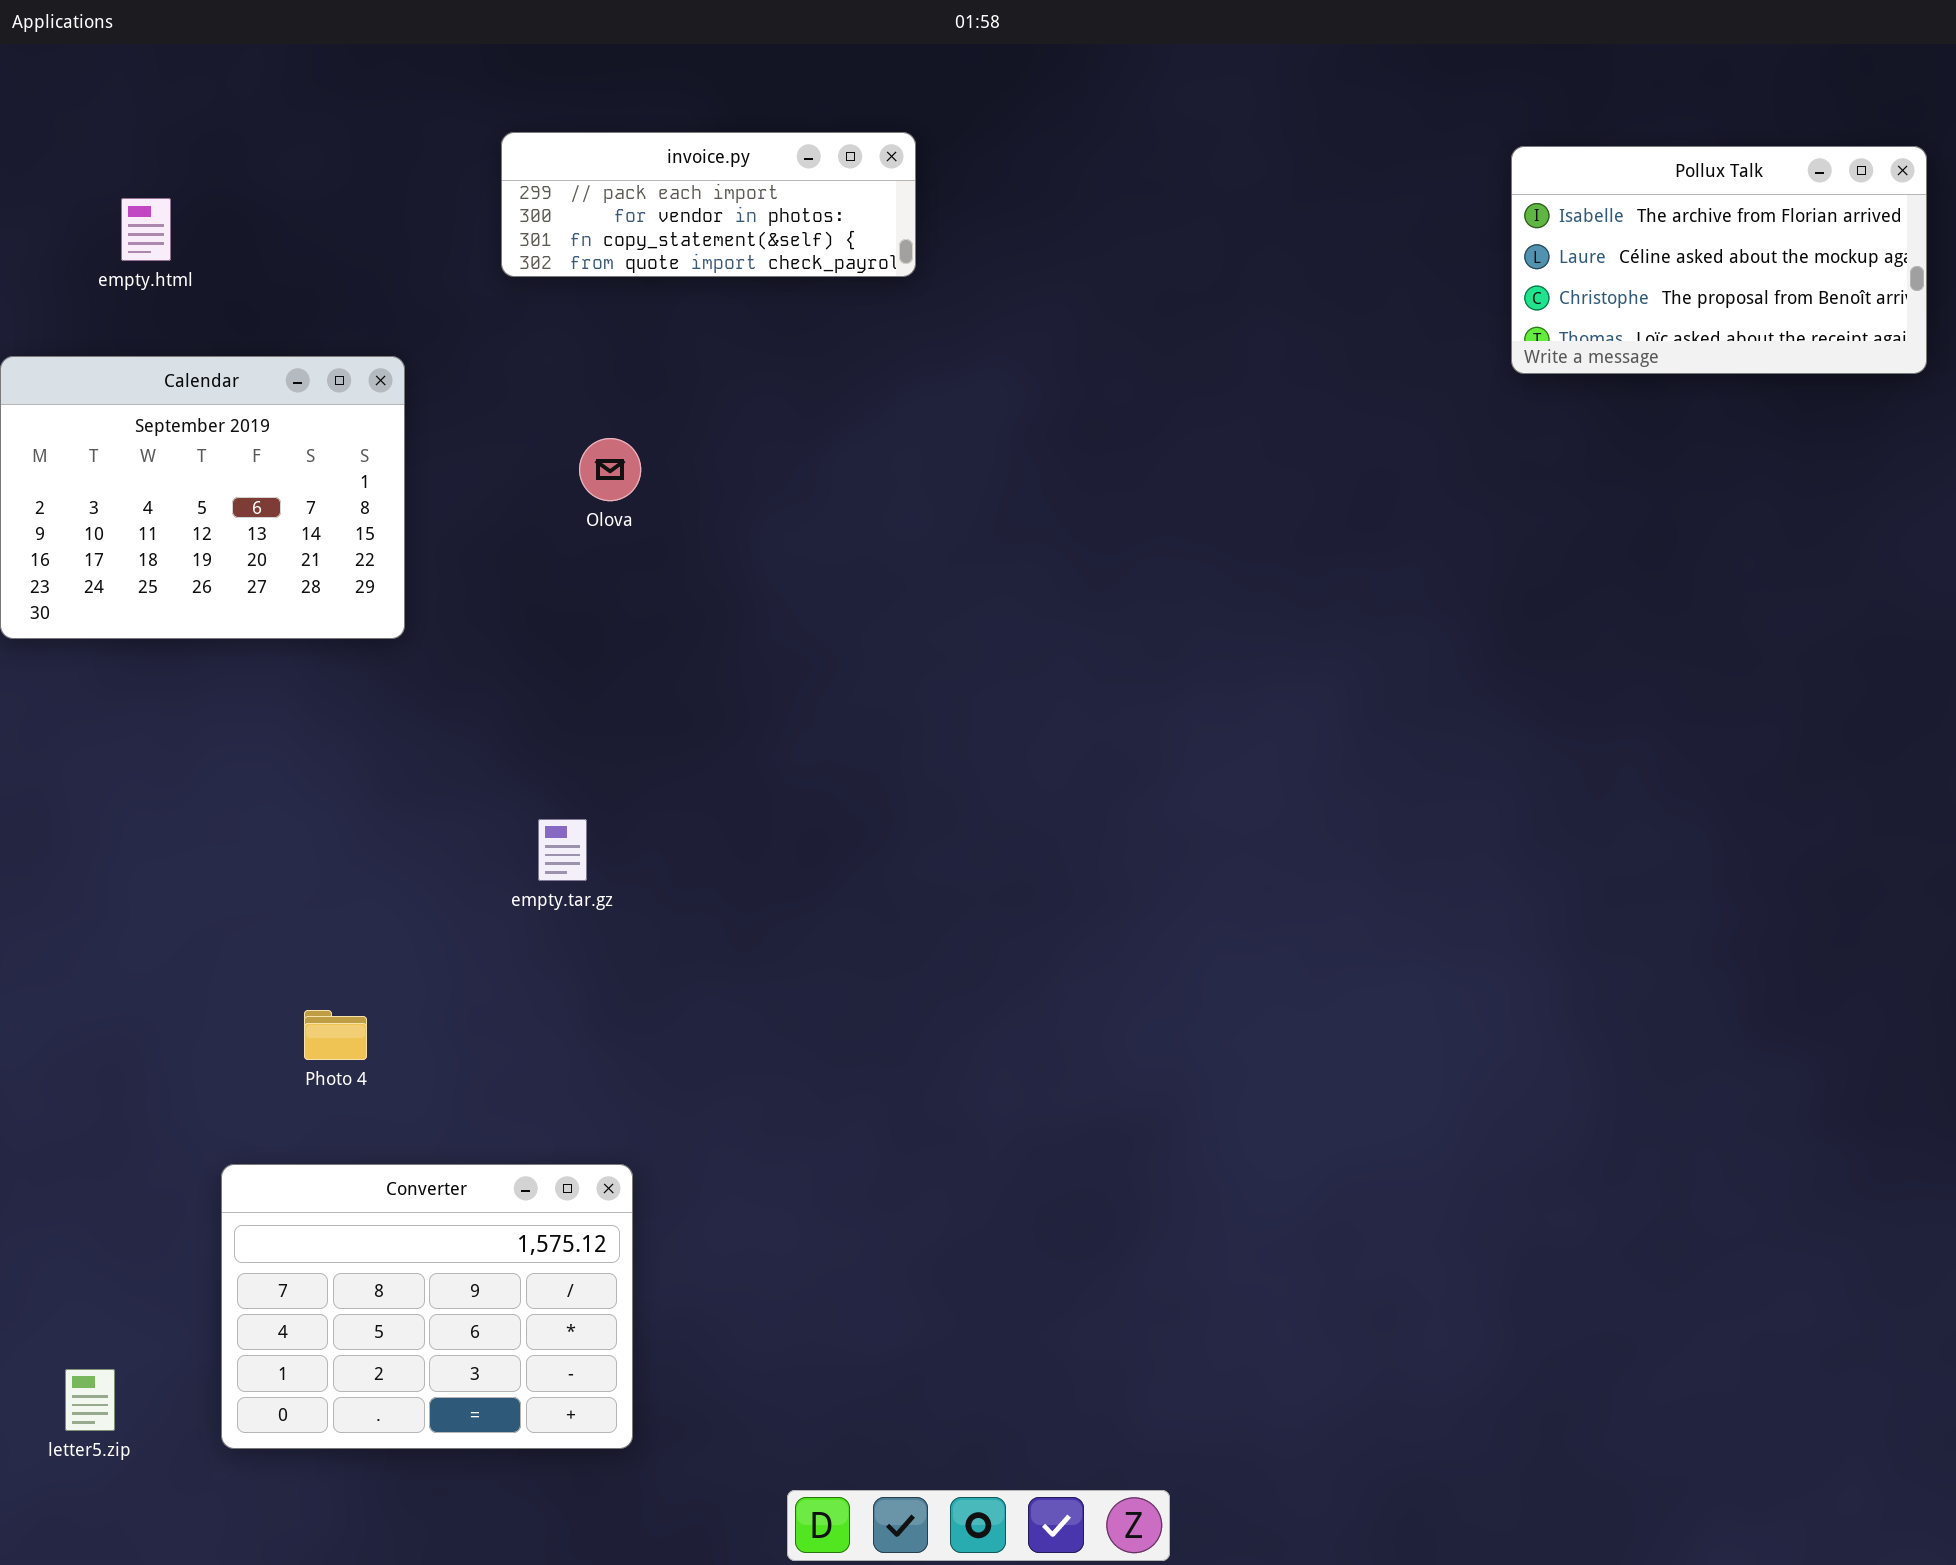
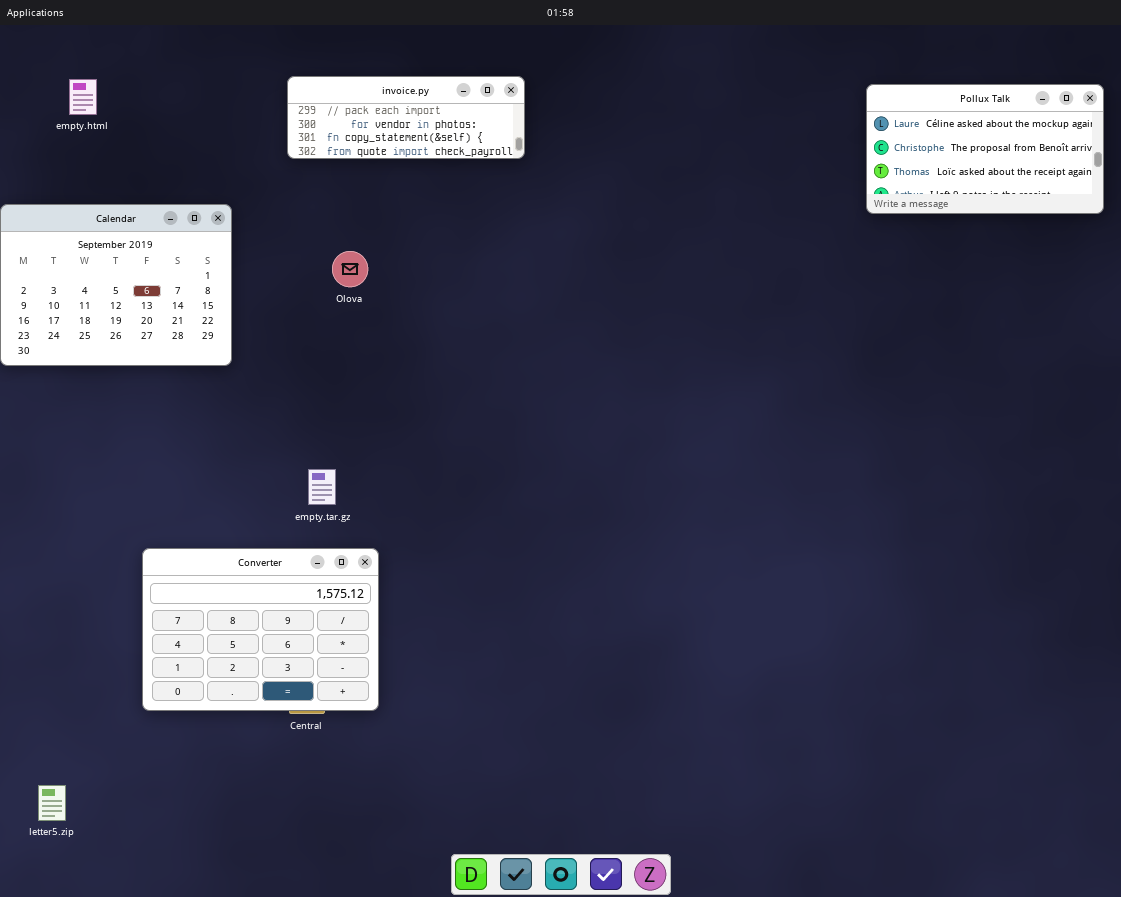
Pollux Talk: [1511,146,1927,374] -> [866,84,1104,214], scrolled down 1 row
empty.html: [121,198,171,261] -> [69,79,97,115], moved
Converter: [221,1164,633,1449] -> [142,548,379,711], moved

